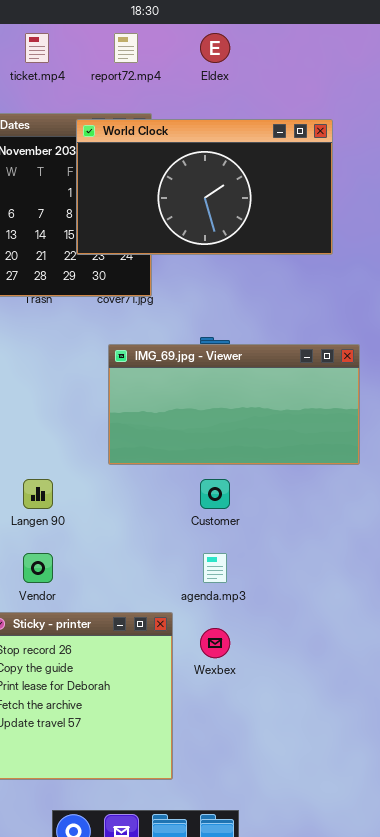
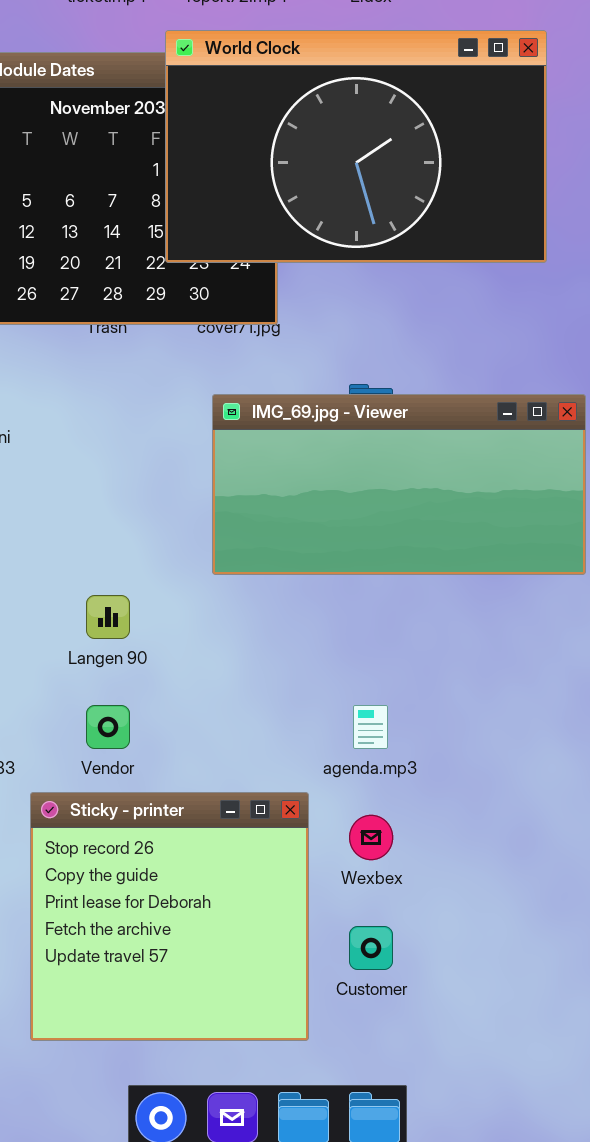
World Clock: [76,119,333,255] -> [165,30,547,263], resized
Customer: [200,479,230,509] -> [349,926,393,970], moved

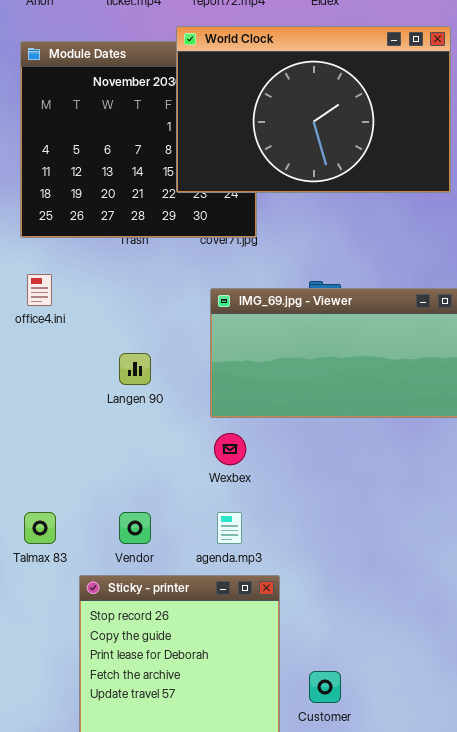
Langen 90: [86,595,130,639] -> [119,353,151,385], moved
agenda.mp3: [353,705,388,749] -> [217,512,242,544], moved
Wexbex: [349,815,393,860] -> [214,433,246,465], moved

